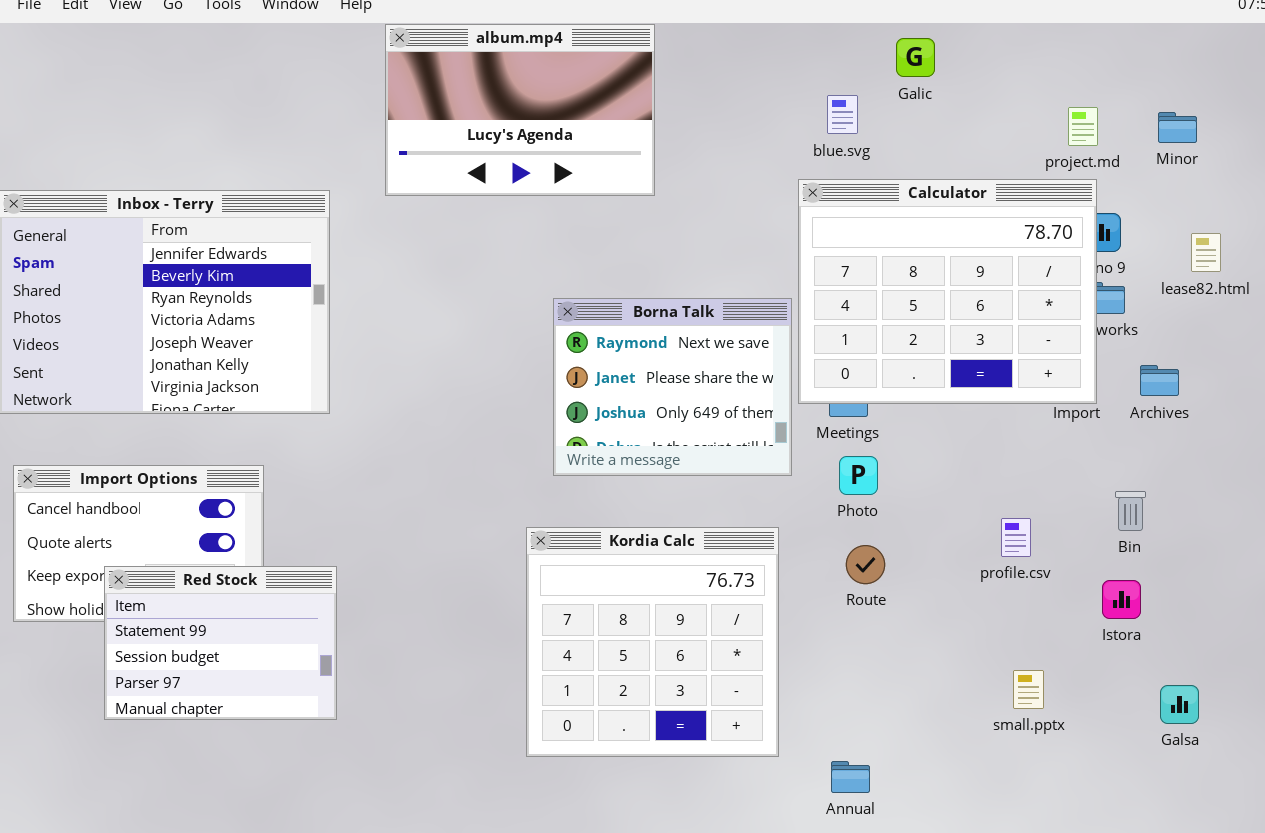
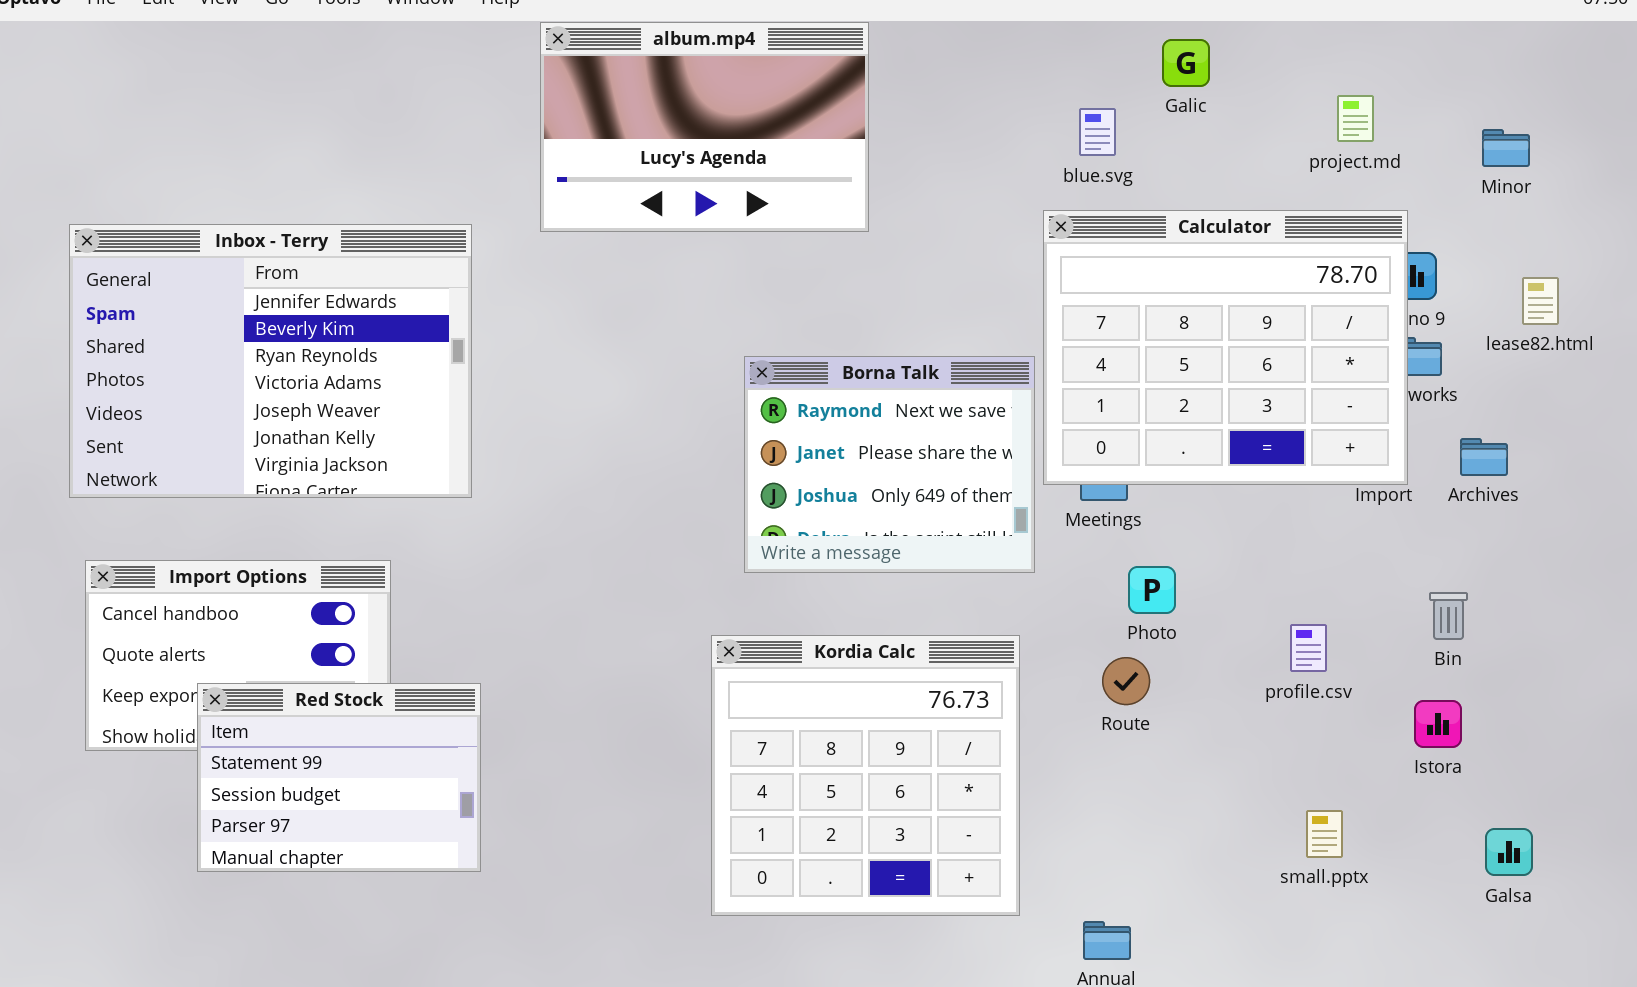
project.md: [1068,107,1098,146] -> [1337,95,1374,142], moved
Photo: [839,456,878,495] -> [1128,566,1176,614], moved

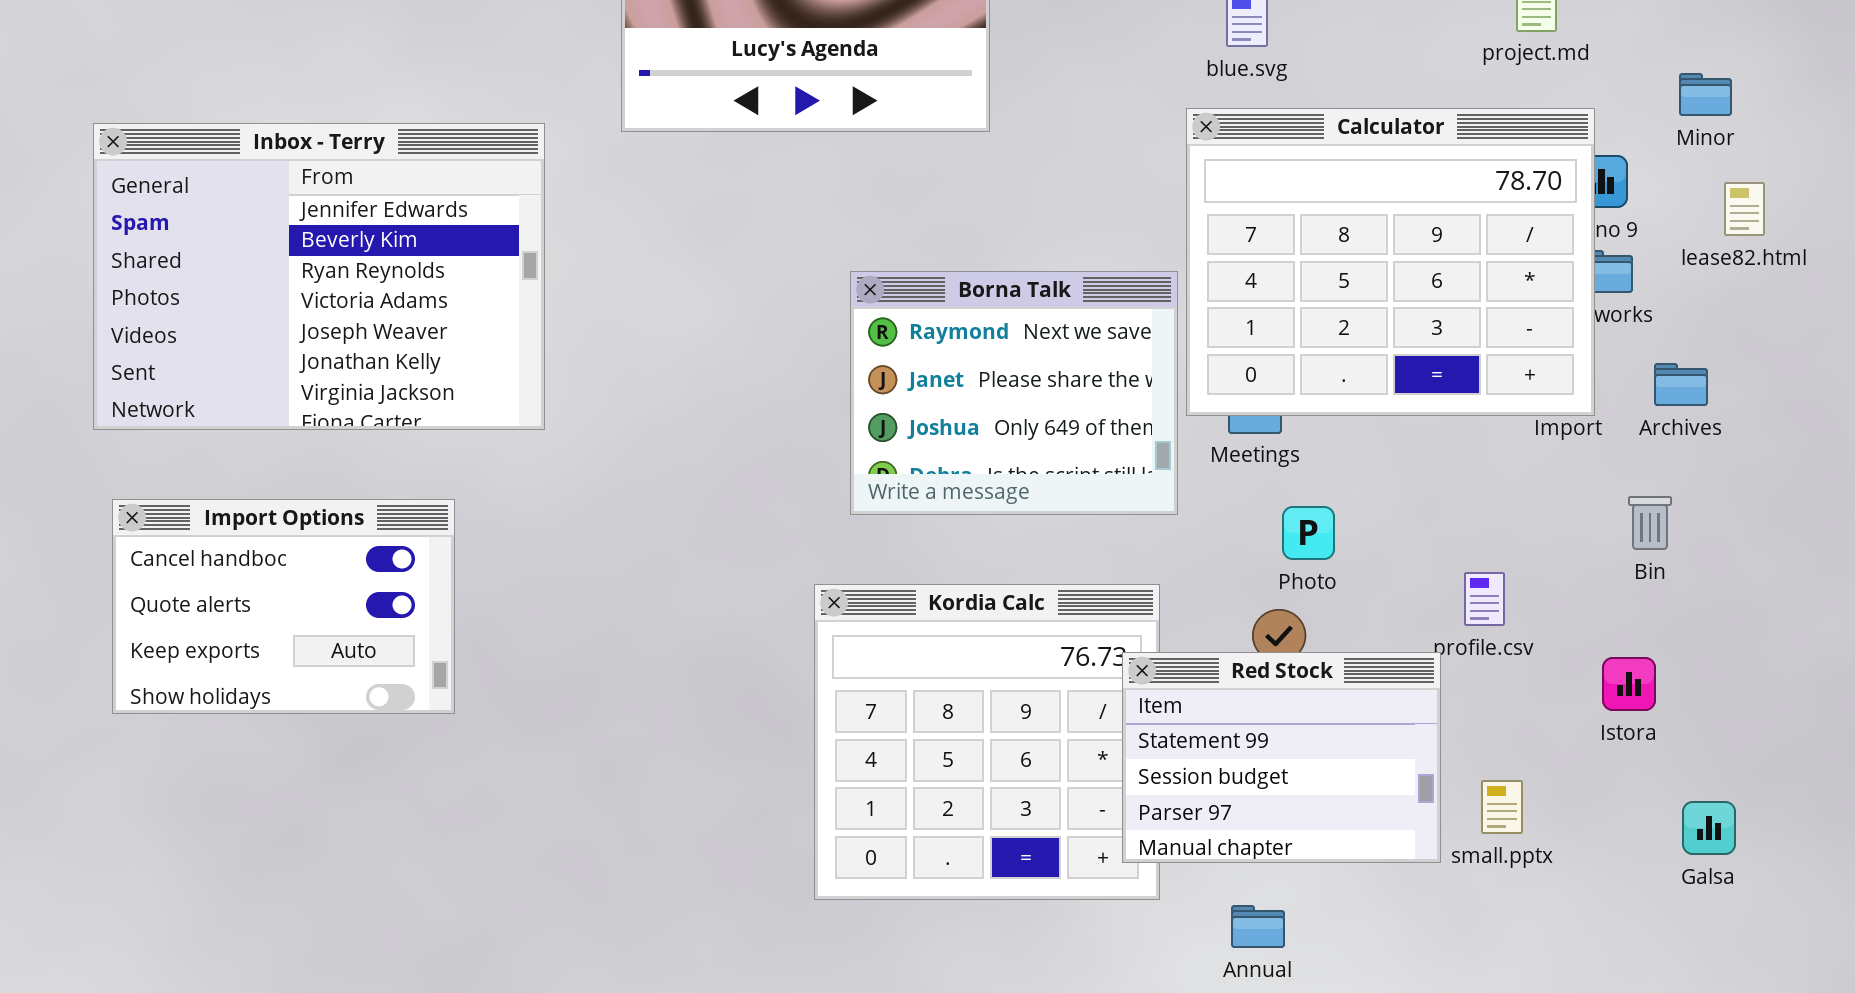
Minor: [1482,129,1530,167] -> [1679,73,1732,116], moved
Bin: [1429,592,1468,640] -> [1628,496,1672,550], moved
Red Stock: [197,683,481,872] -> [1122,652,1441,863], moved

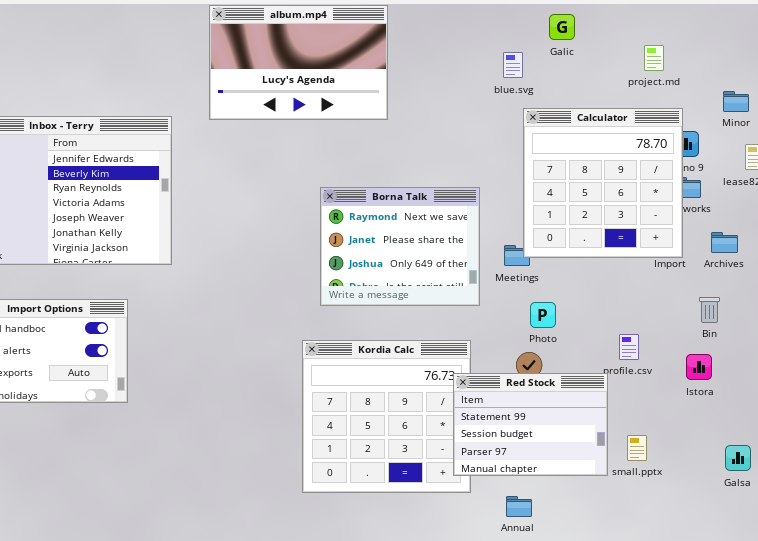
Calculator: [1186,108,1595,416] -> [523,108,683,258], resized
Istora: [1602,657,1656,711] -> [686,354,712,380], moved

